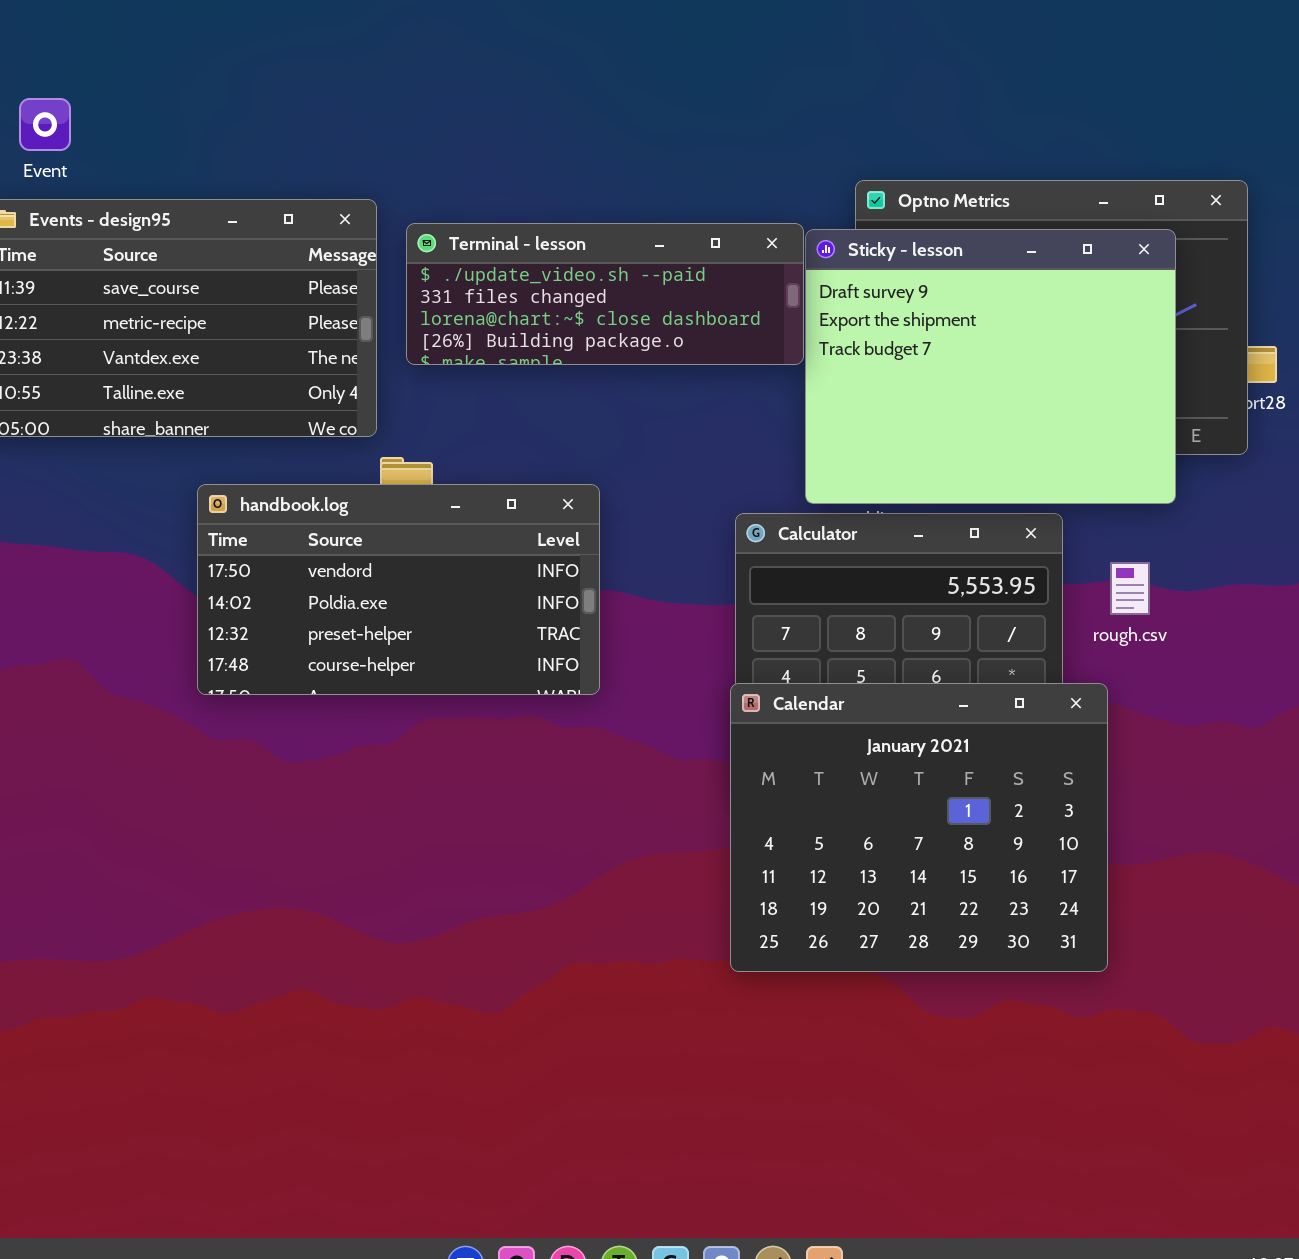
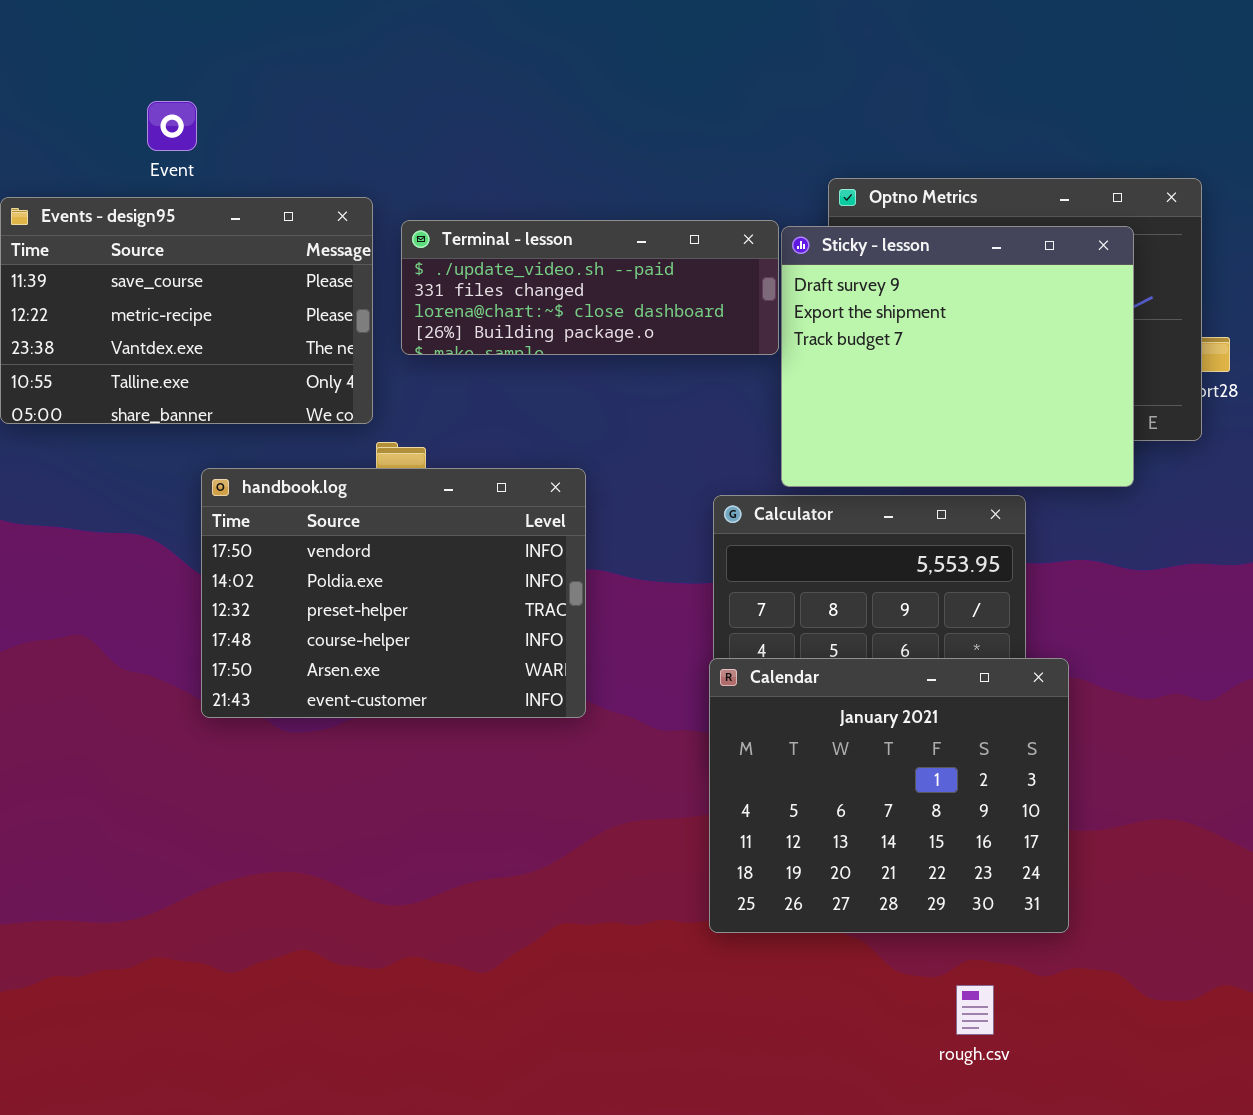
Event: [19,98,71,151] -> [147,101,197,151], moved
handbook.log: [197,484,600,695] -> [201,468,586,718], resized
rough.csv: [1110,562,1150,615] -> [956,985,994,1035], moved

